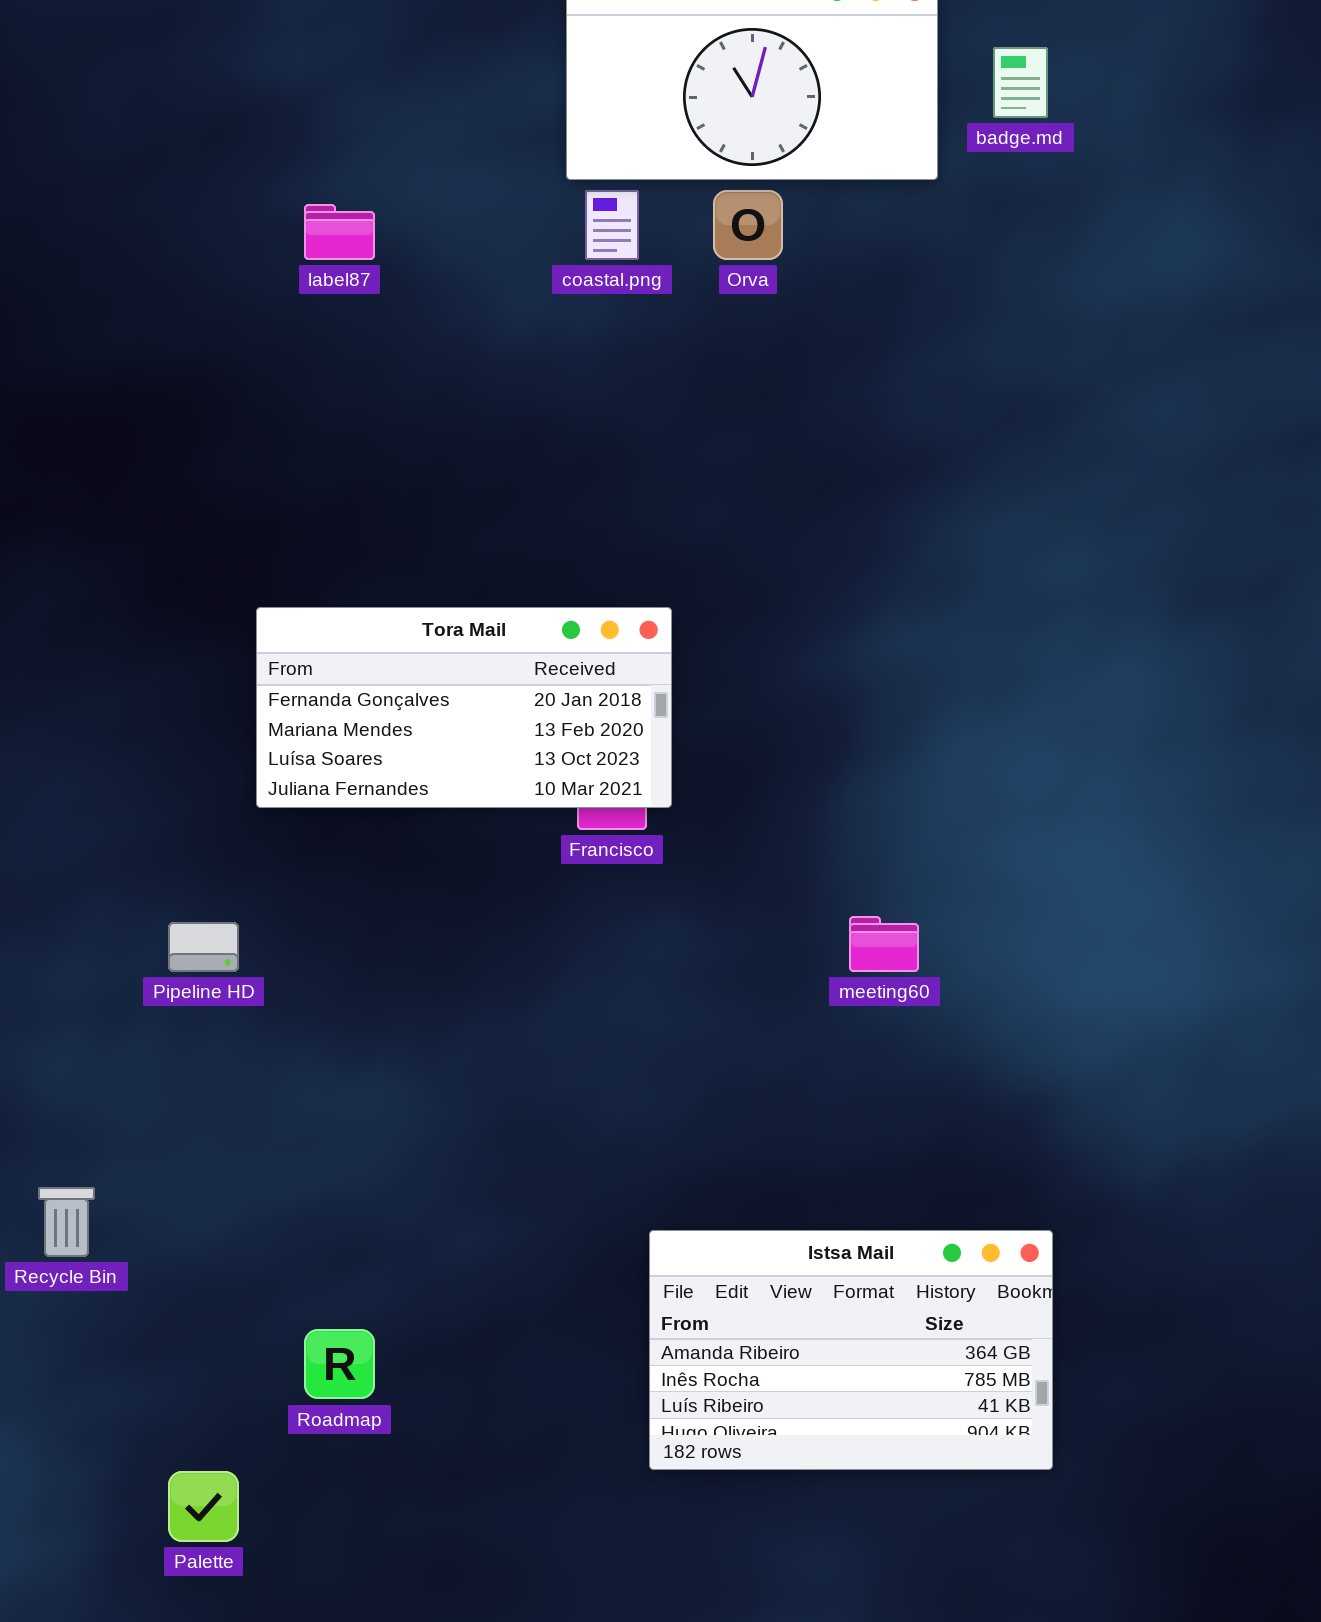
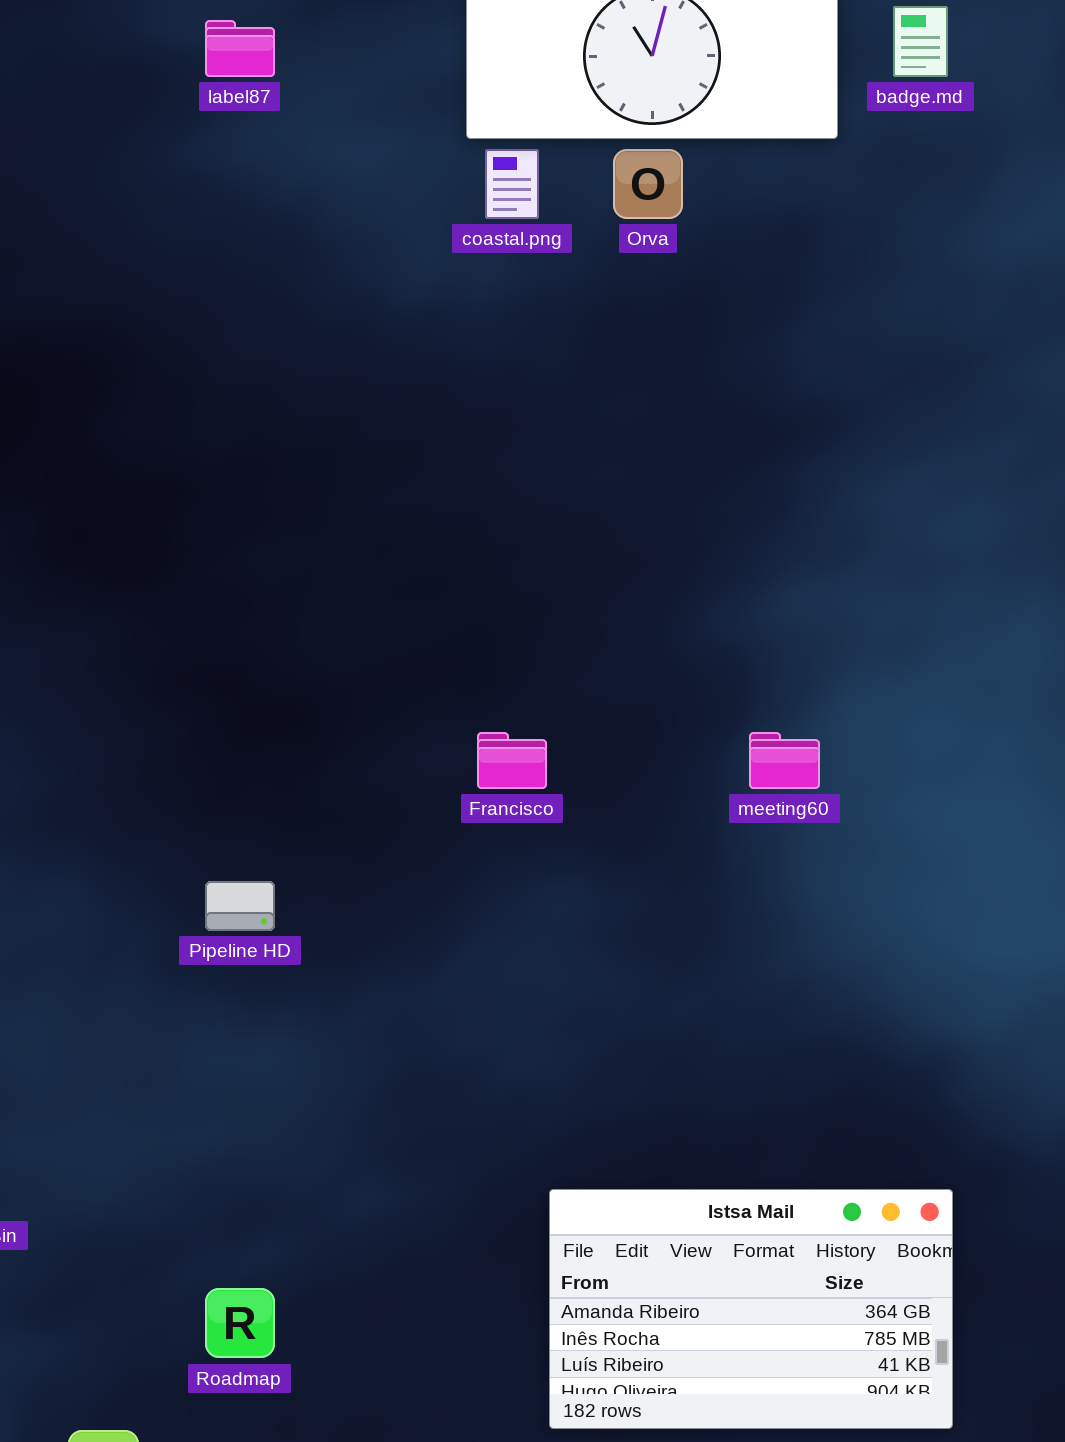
label87: [304,204,375,260] -> [205,20,275,77], moved
Tora Mail: [256,607,672,808] -> none, closed
meeting60: [849,916,919,972] -> [749,732,820,789], moved
Pipeline HD: [168,922,239,972] -> [205,881,275,931], moved

